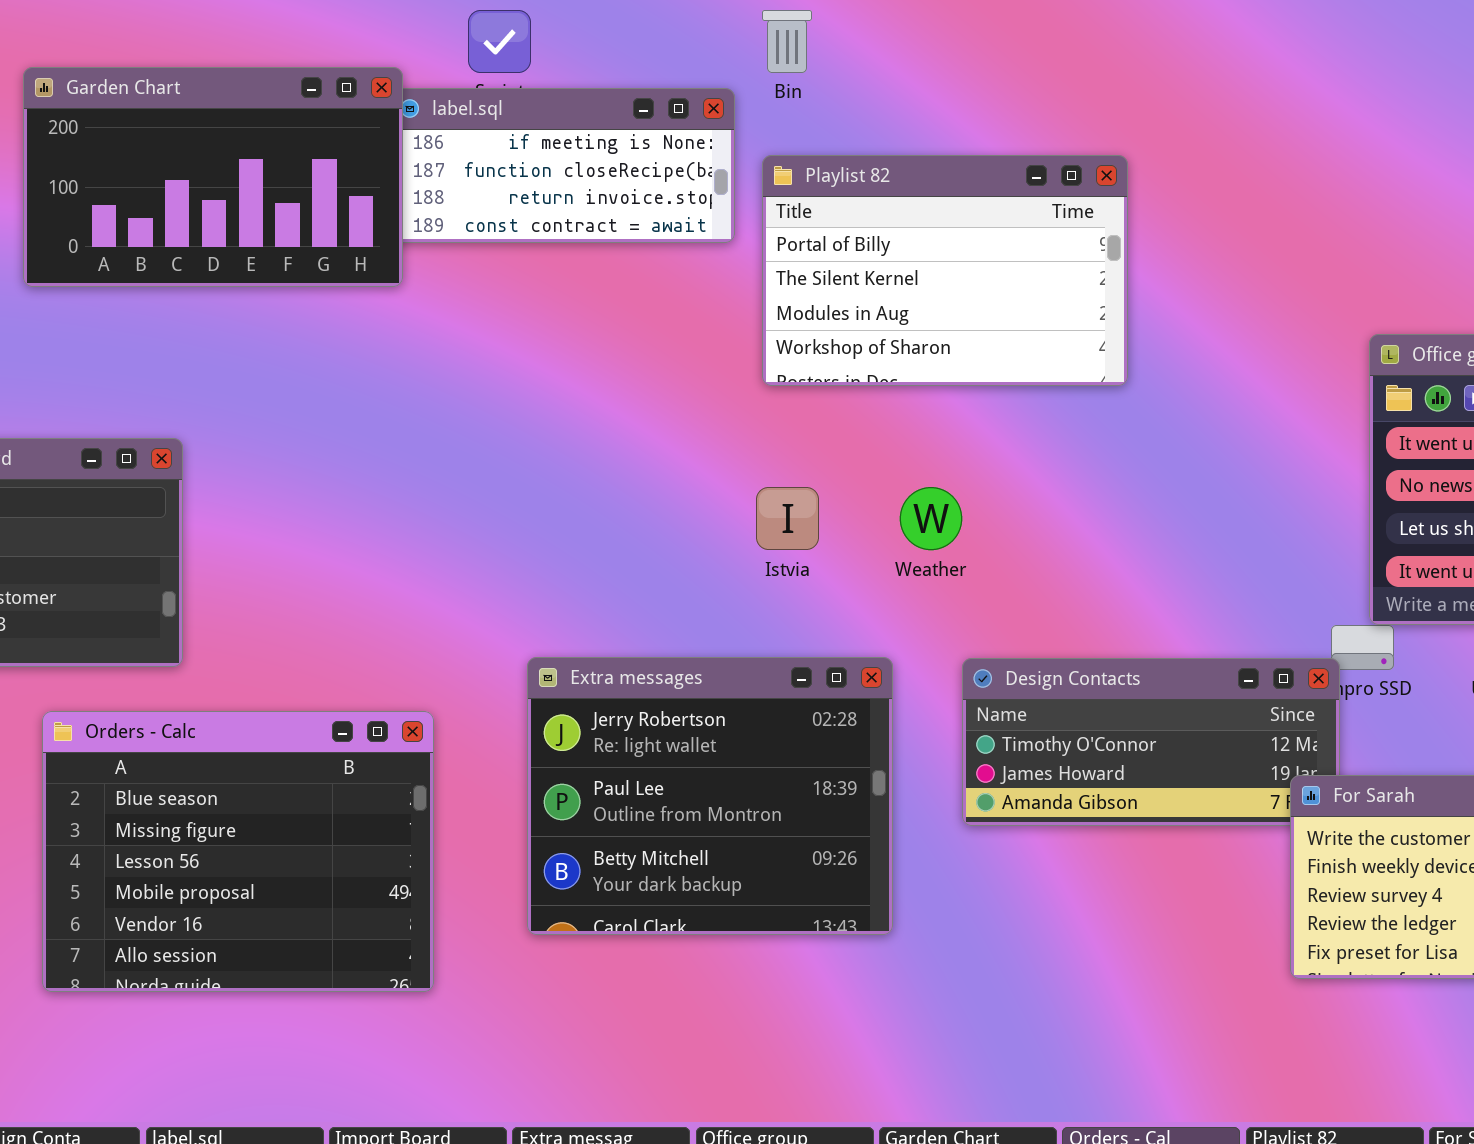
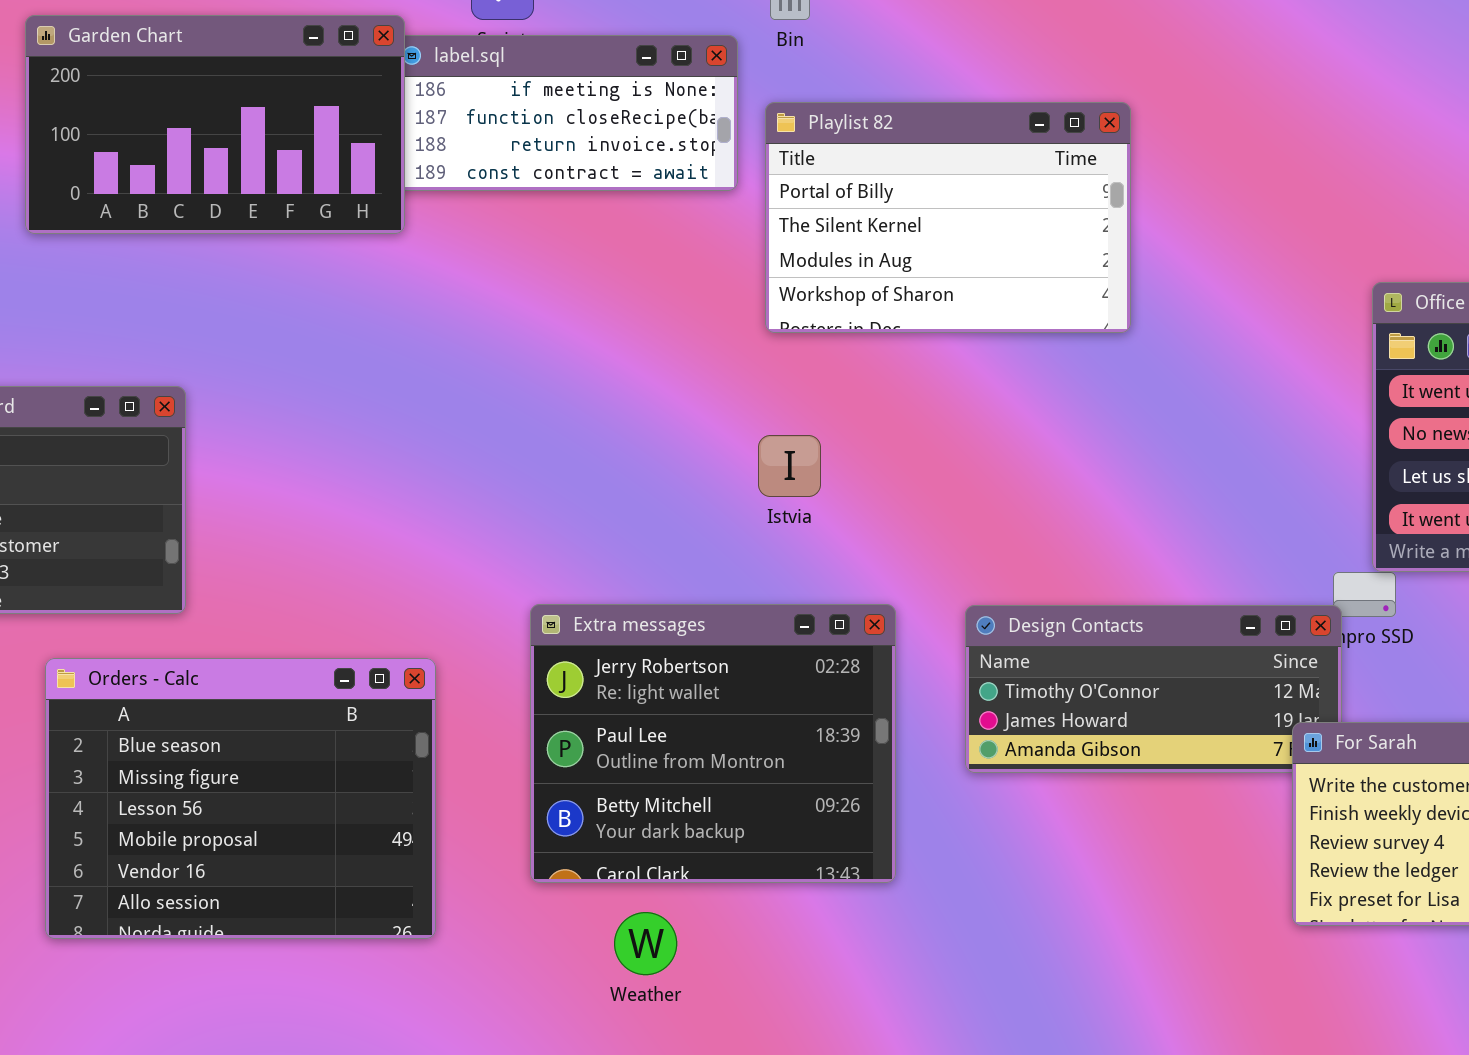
Weather: [900,487,962,550] -> [614,912,677,975], moved

